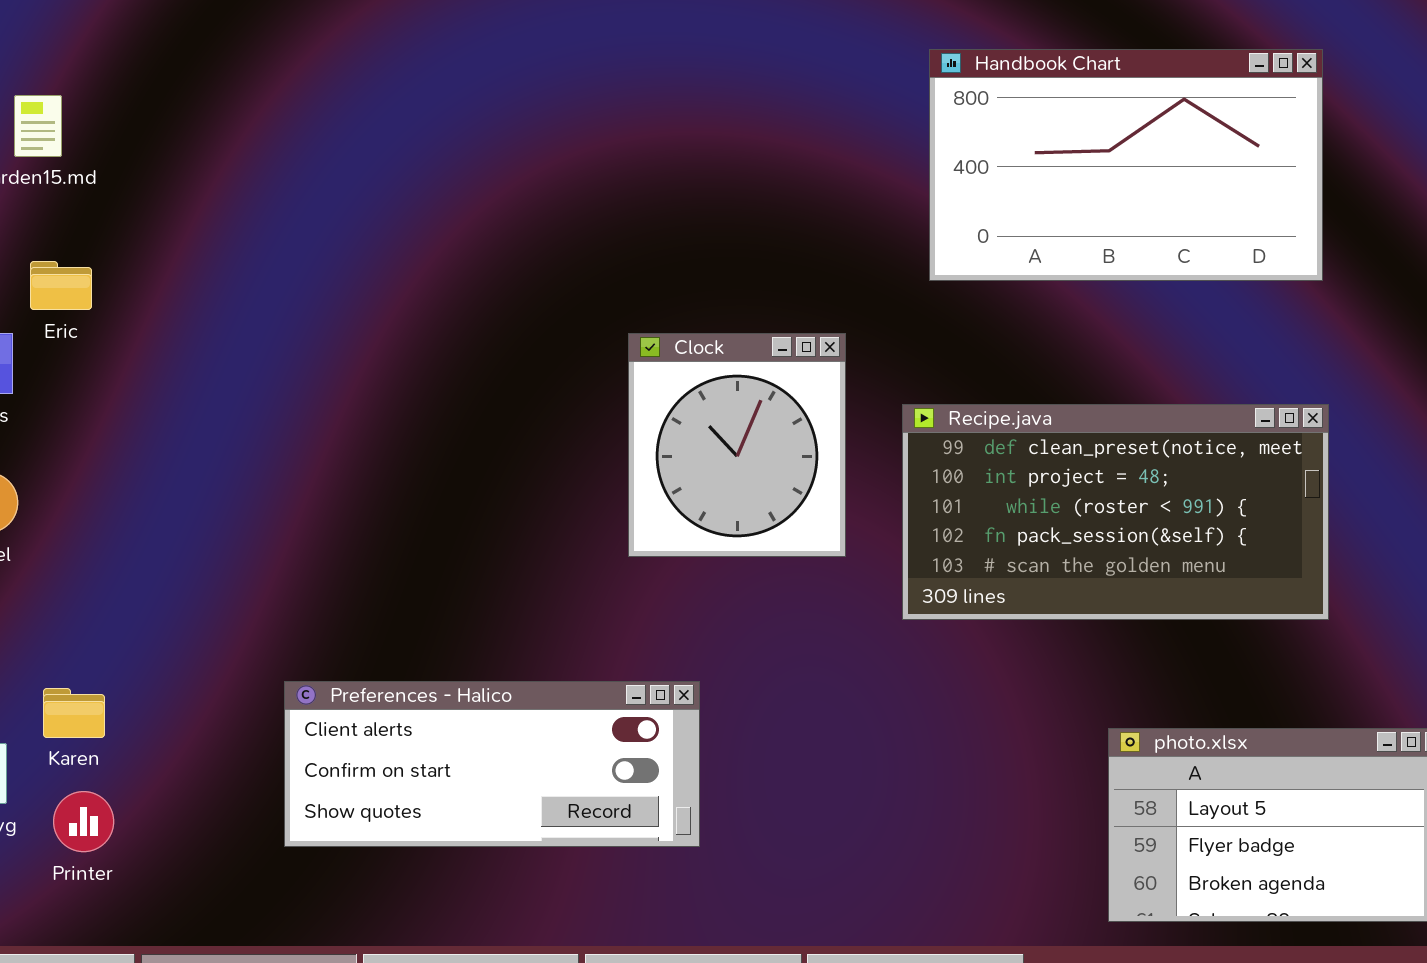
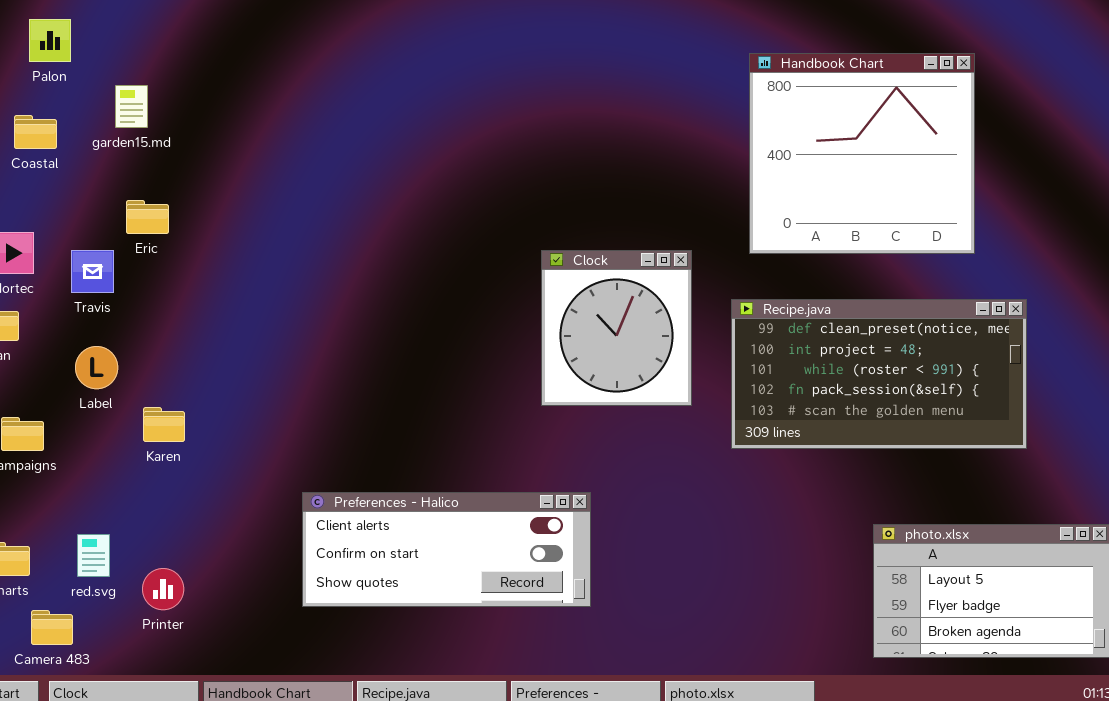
Handbook Chart: [929,49,1323,281] -> [749,53,975,254], resized
Karen: [43,688,105,738] -> [143,407,185,442], moved

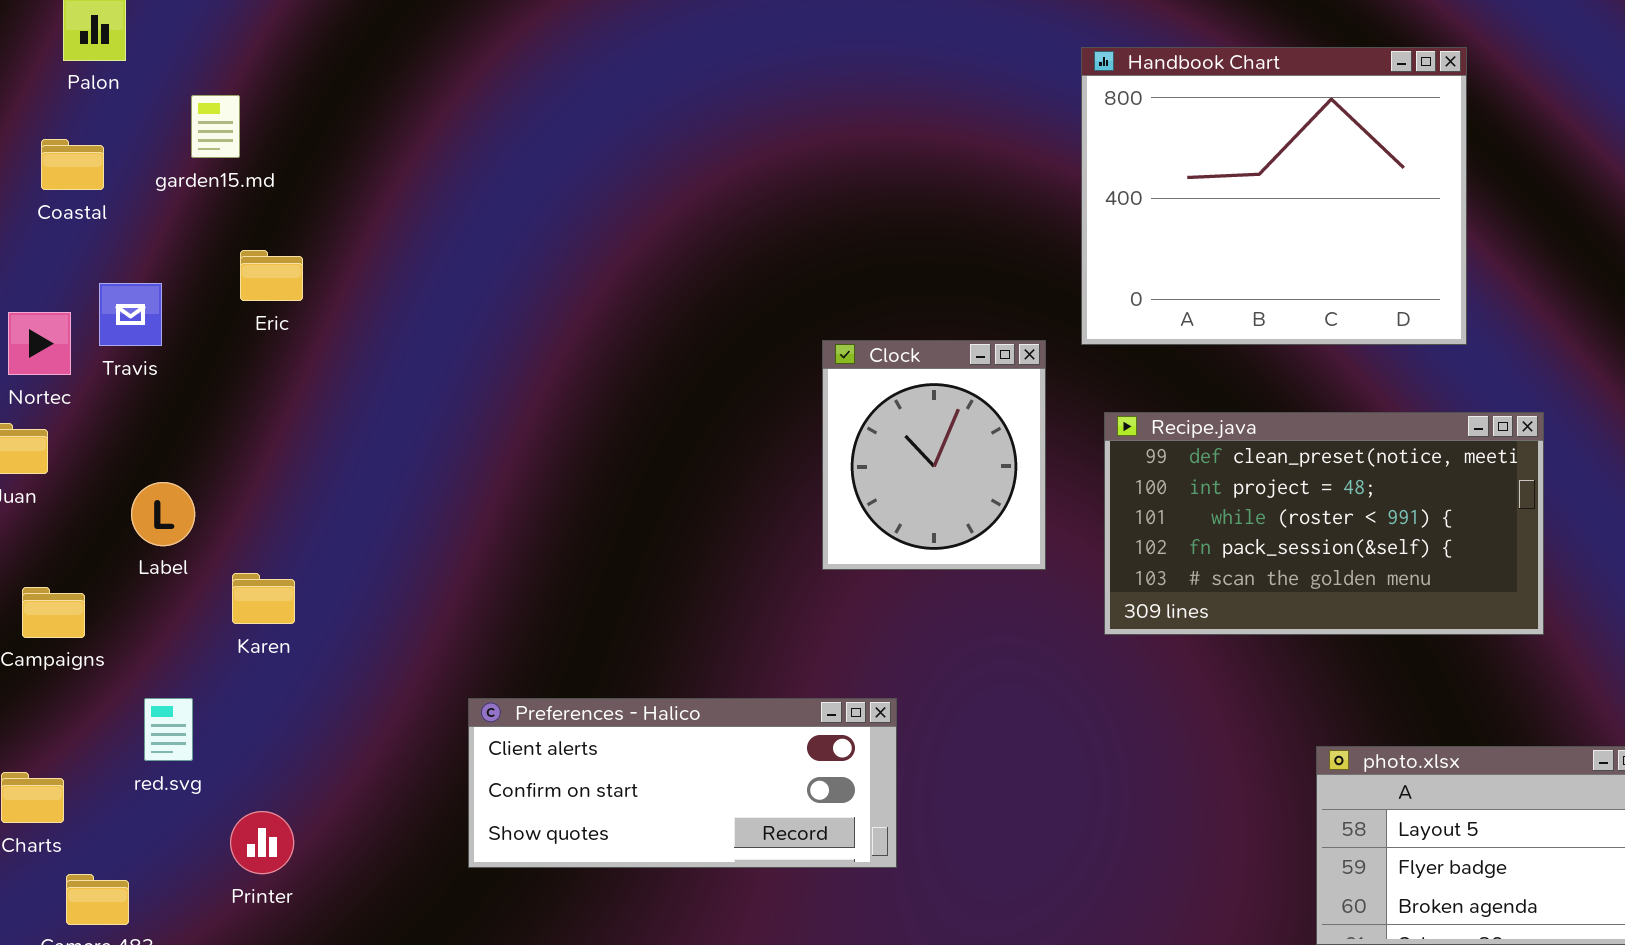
Handbook Chart: [749,53,975,254] -> [1081,47,1467,345], resized
Eric: [126,200,169,234] -> [240,250,303,301], moved
Travis: [71,250,114,293] -> [99,283,162,346], moved
red.svg: [77,534,110,577] -> [144,698,193,761], moved

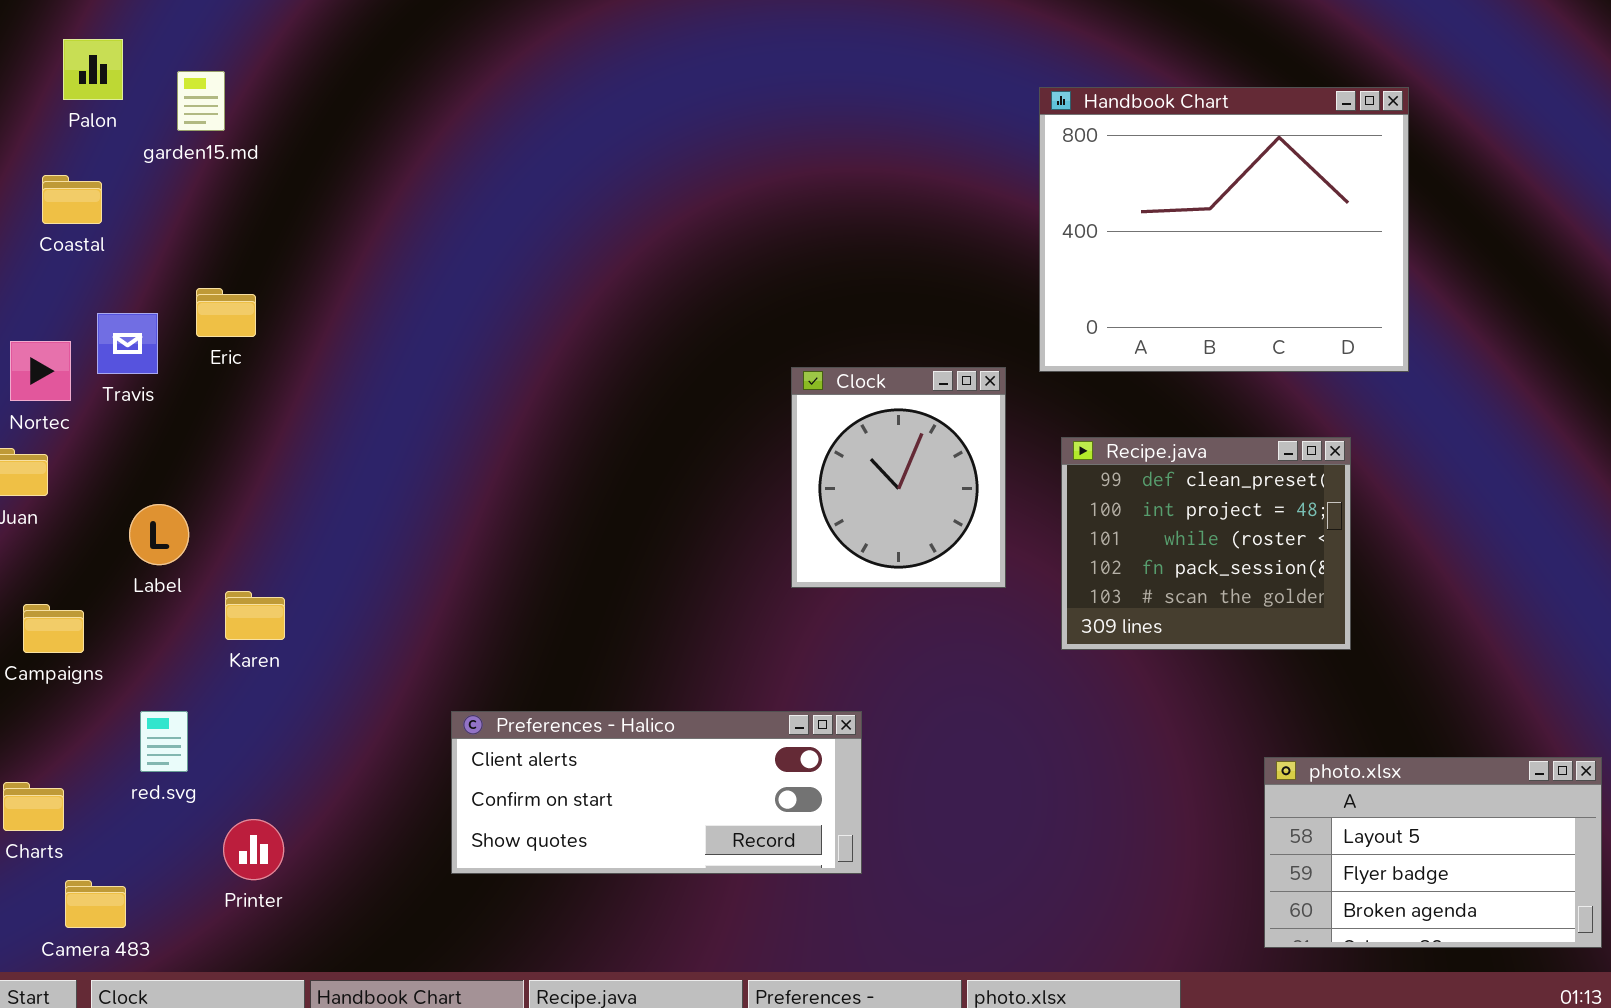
garden15.md: [191,95,240,158] -> [177,71,225,131], moved
Eric: [240,250,303,301] -> [196,288,256,337], moved
Recipe.java: [1104,412,1544,635] -> [1061,437,1351,650], resized

